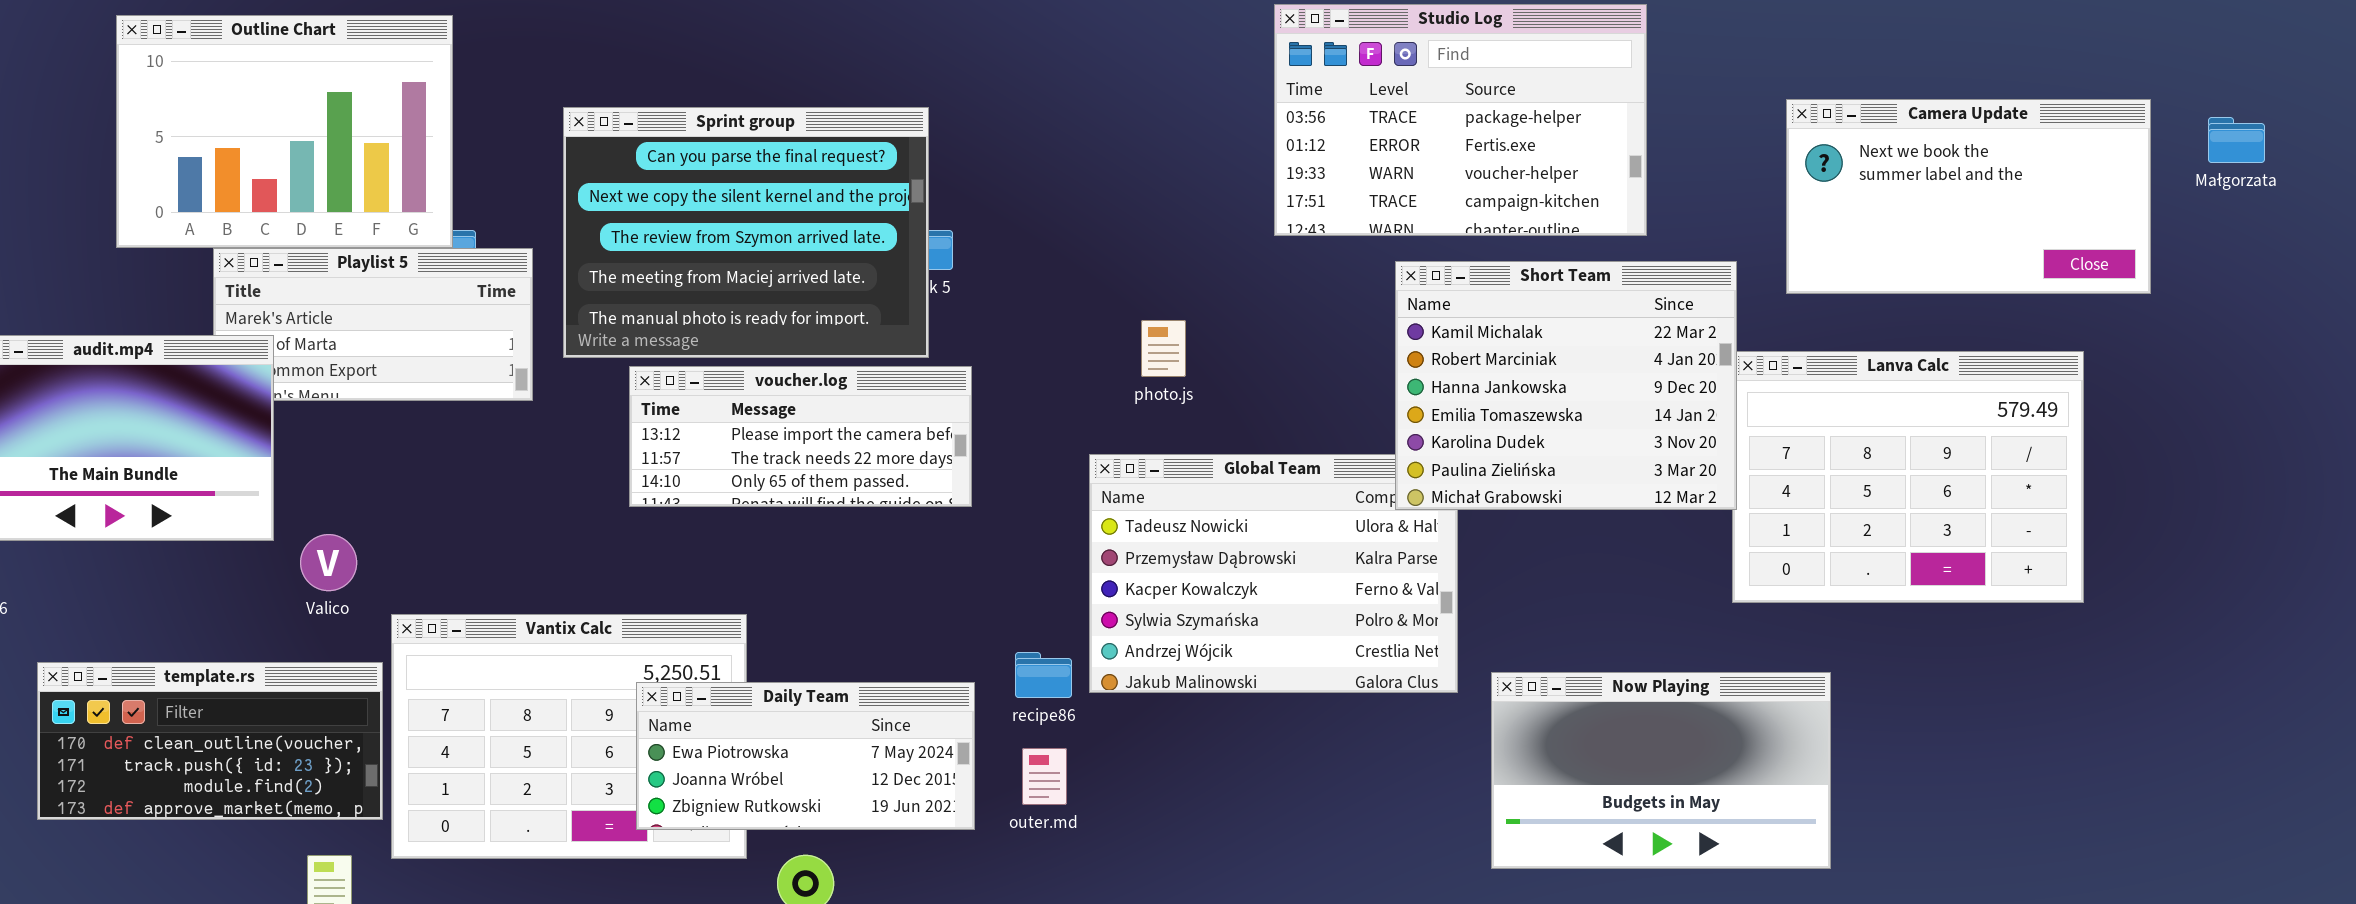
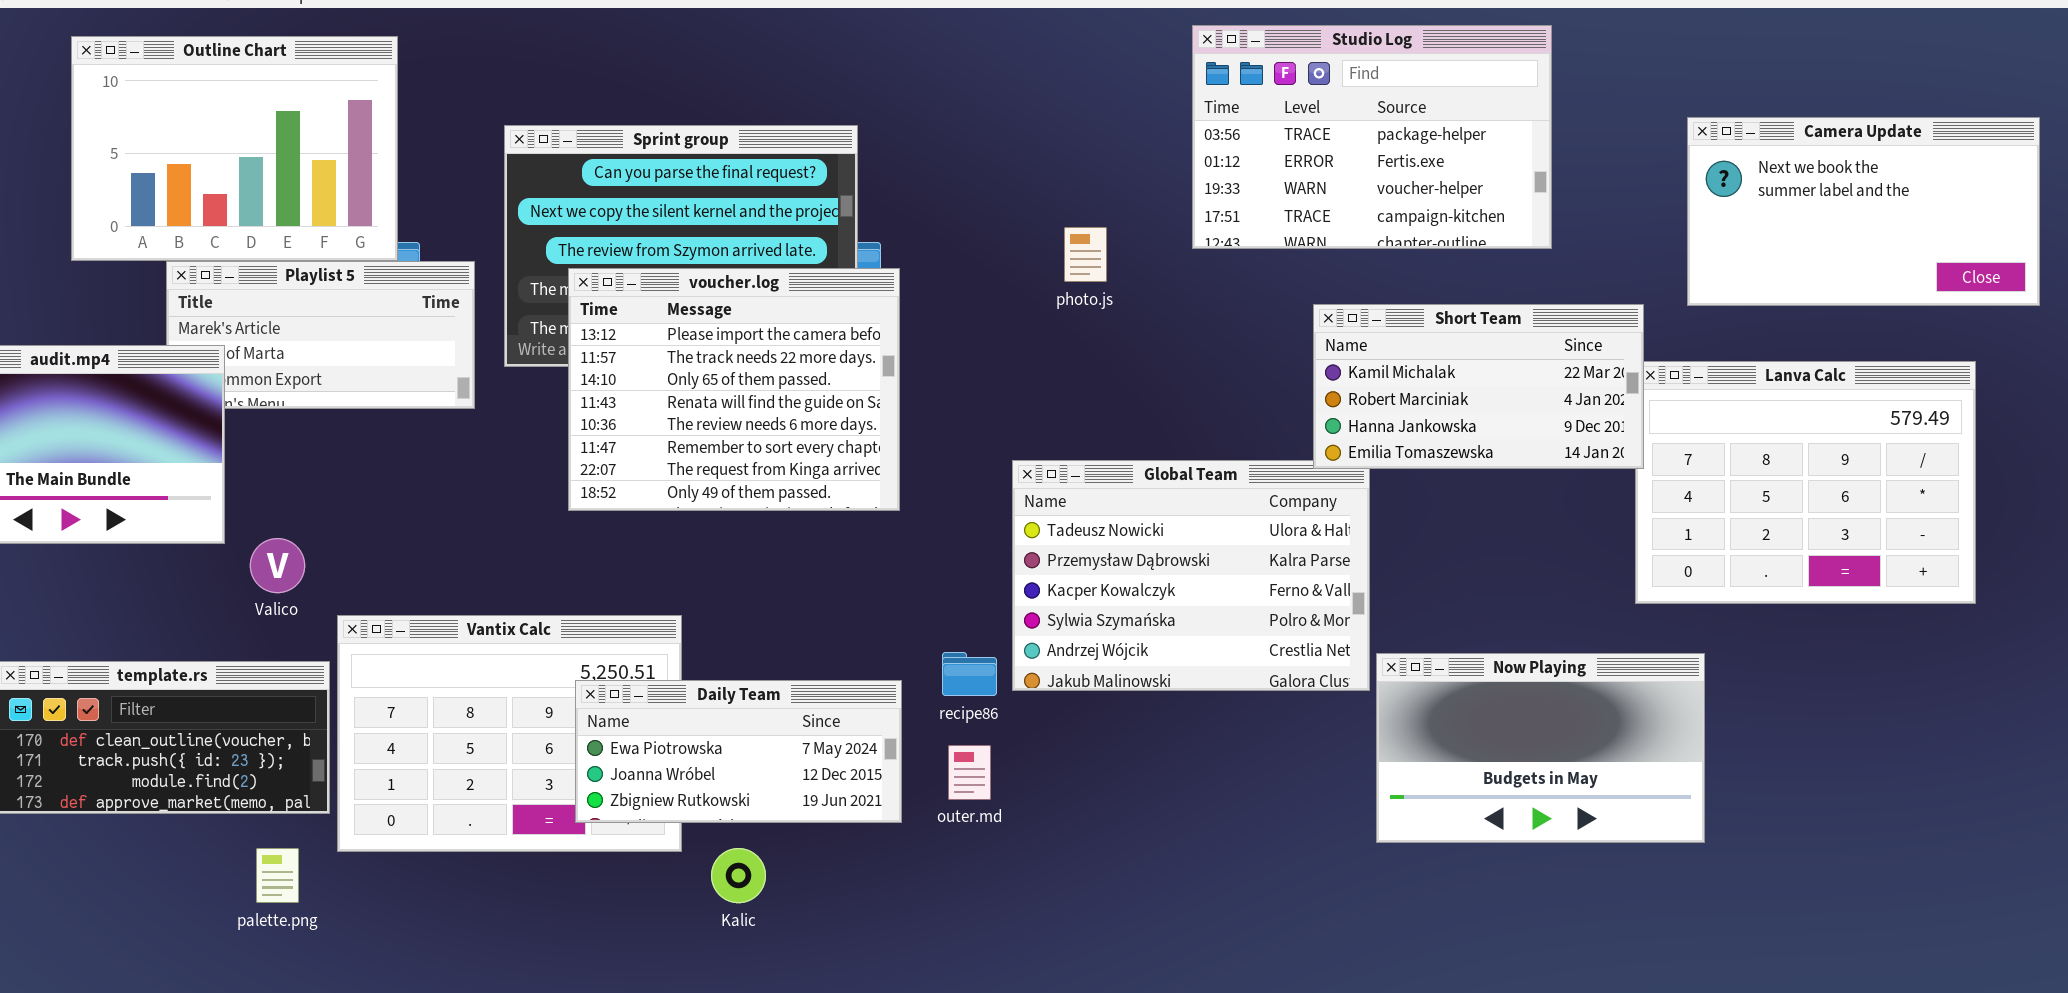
Short Team: [1395,261,1737,510] -> [1313,304,1644,469], moved, resized
photo.js: [1141,320,1186,377] -> [1064,227,1107,282], moved
voucher.log: [629,366,972,507] -> [568,268,900,511], resized
Now Playing: [1491,672,1831,869] -> [1376,653,1705,843], moved

